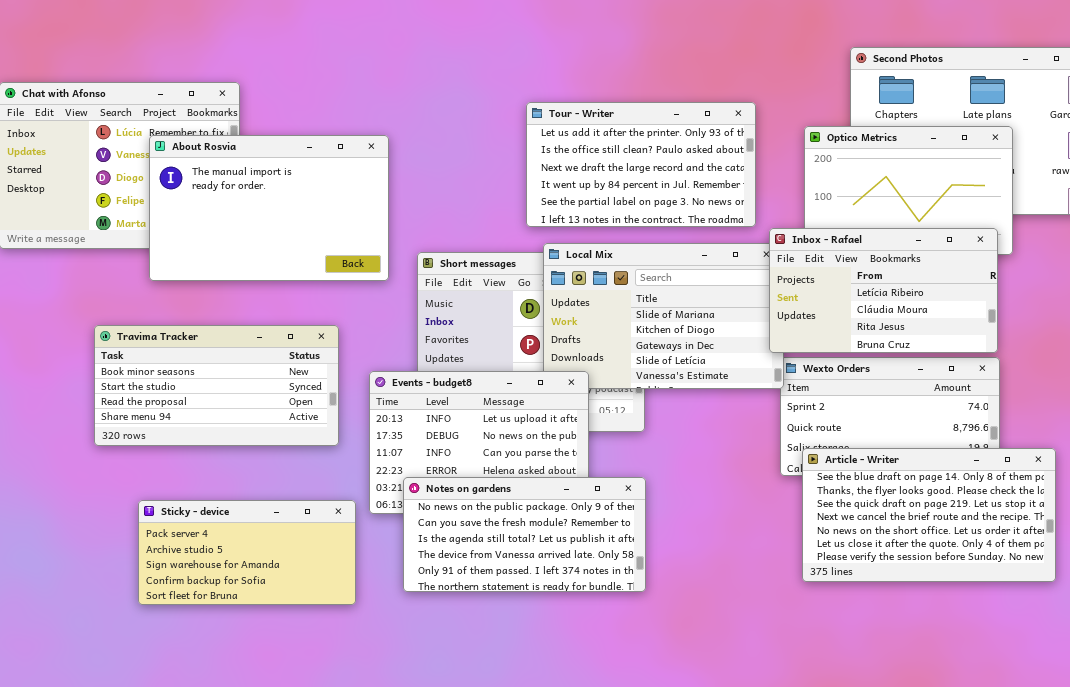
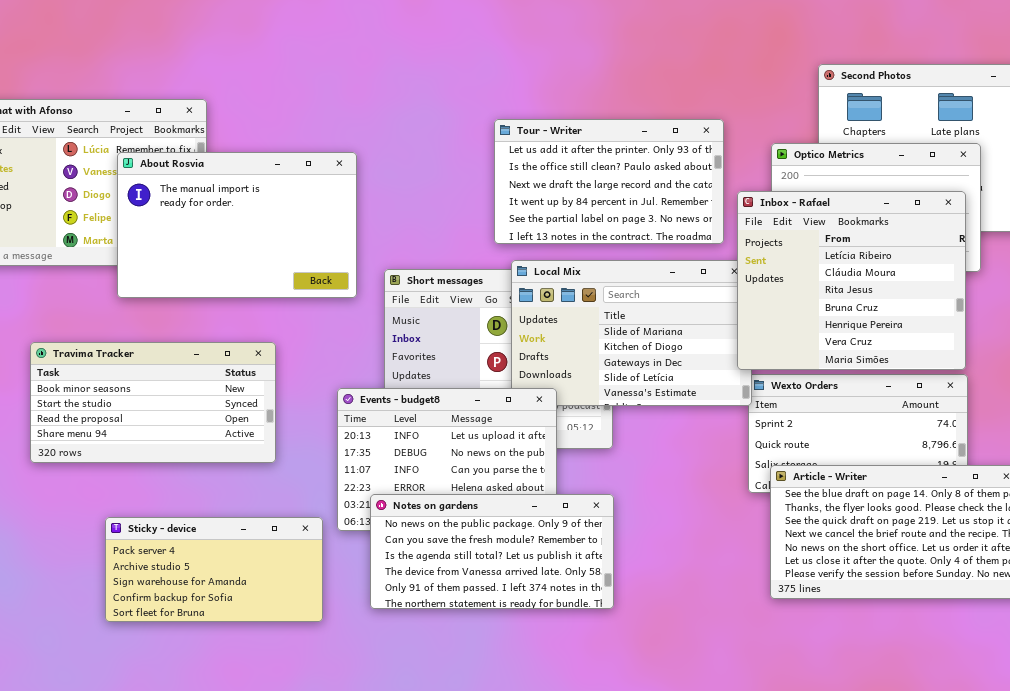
Inbox - Rafael: [769,228,998,353] -> [737,191,966,370], resized
Travima Tracker: [94,325,339,446] -> [30,342,276,463], moved

